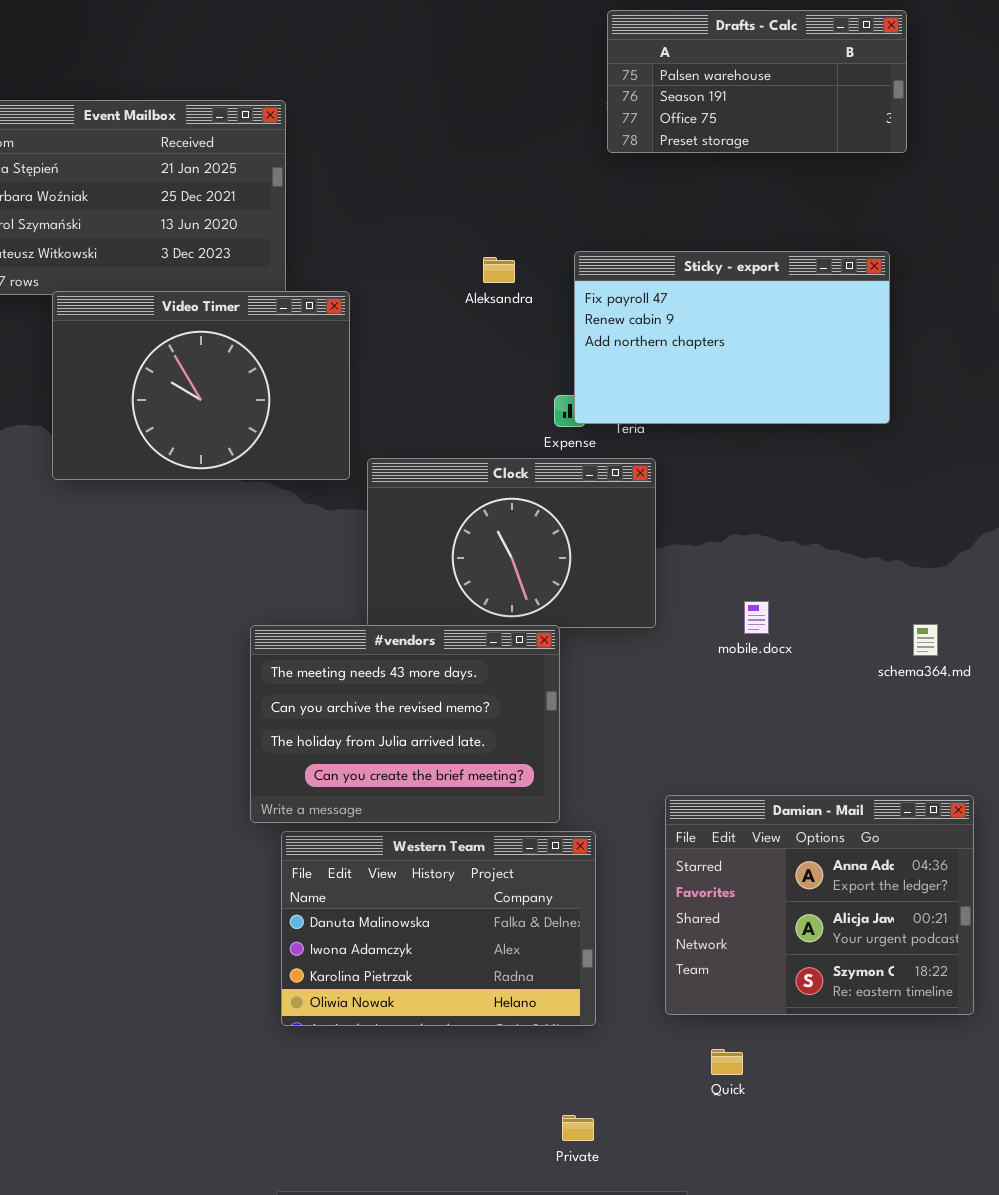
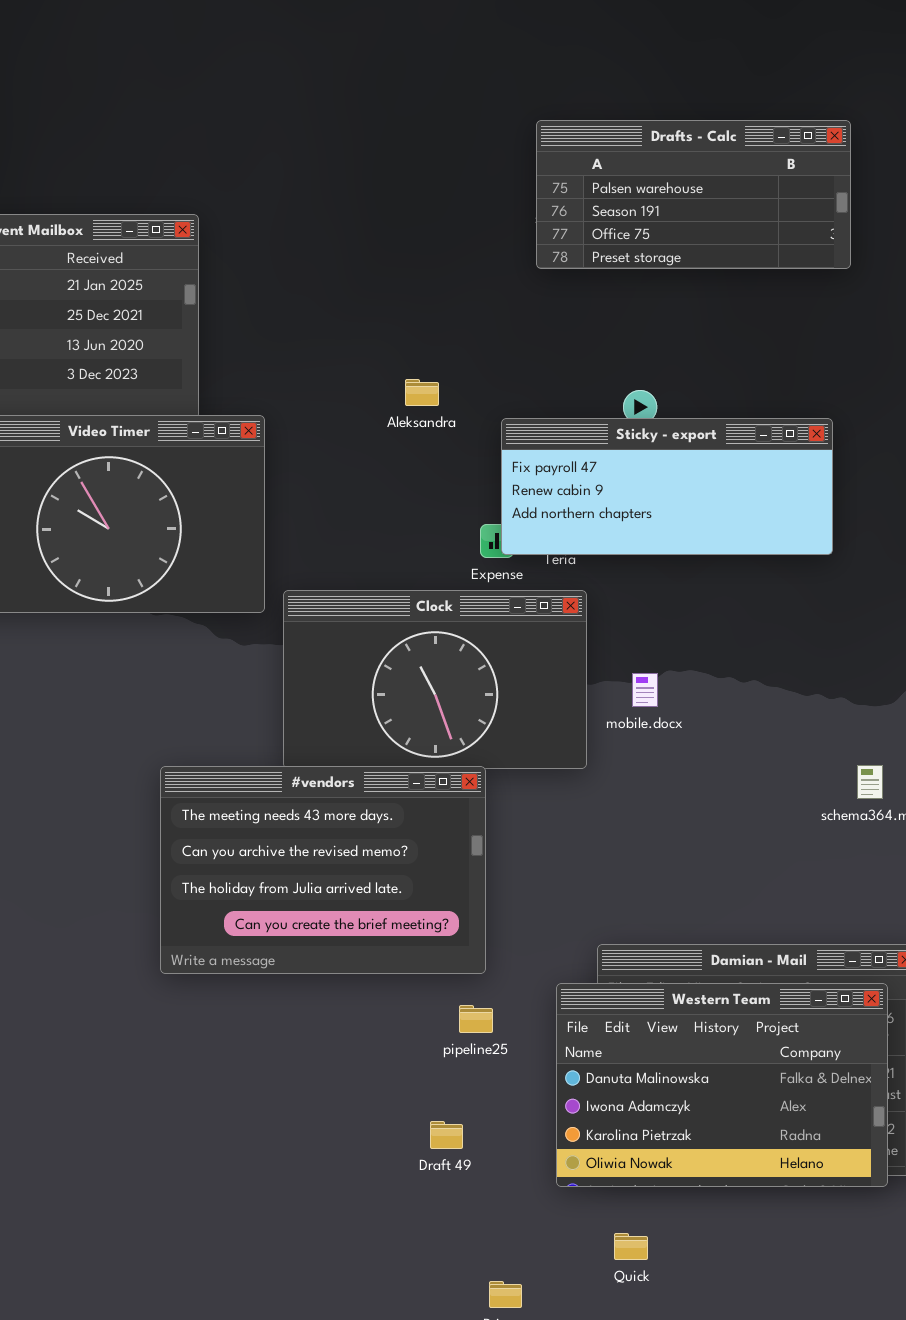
Sticky - export: [574,251,890,424] -> [501,418,833,555], resized
mobile.docx: [744,601,769,634] -> [632,673,658,707], moved
Western Team: [281,831,596,1026] -> [556,983,888,1187], moved
Quick: [711,1049,743,1075] -> [614,1233,648,1260], moved

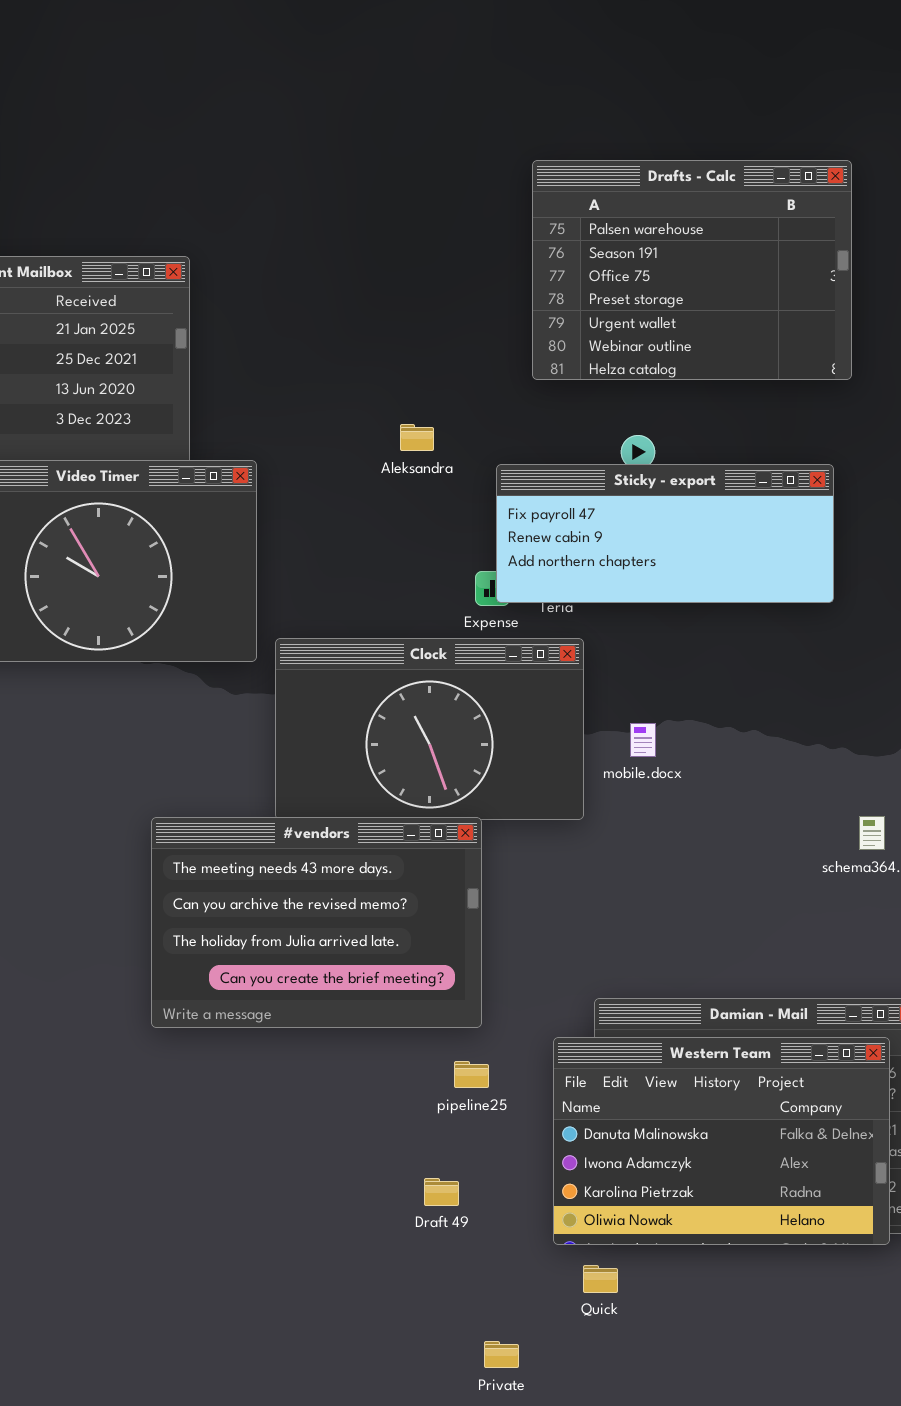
Drafts - Calc: [536,120,851,269] -> [532,160,852,380], resized
Quick: [614,1233,648,1260] -> [583,1265,618,1293], moved

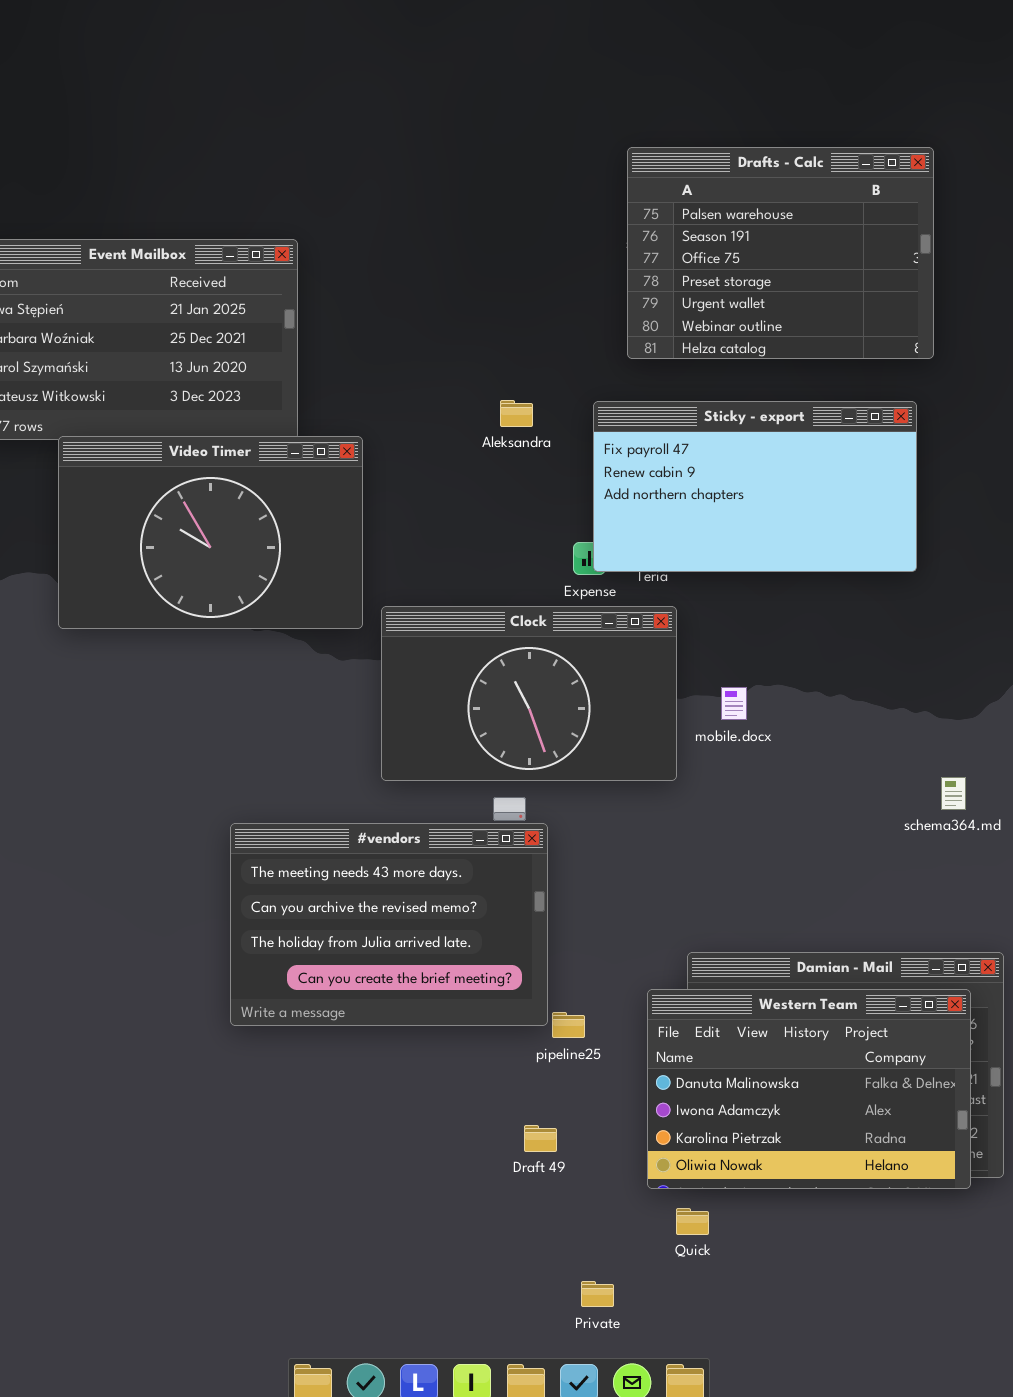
Sticky - export: [496,464,834,603] -> [593,401,917,572], resized
#vendors: [151,817,482,1028] -> [230,823,548,1026], moved

